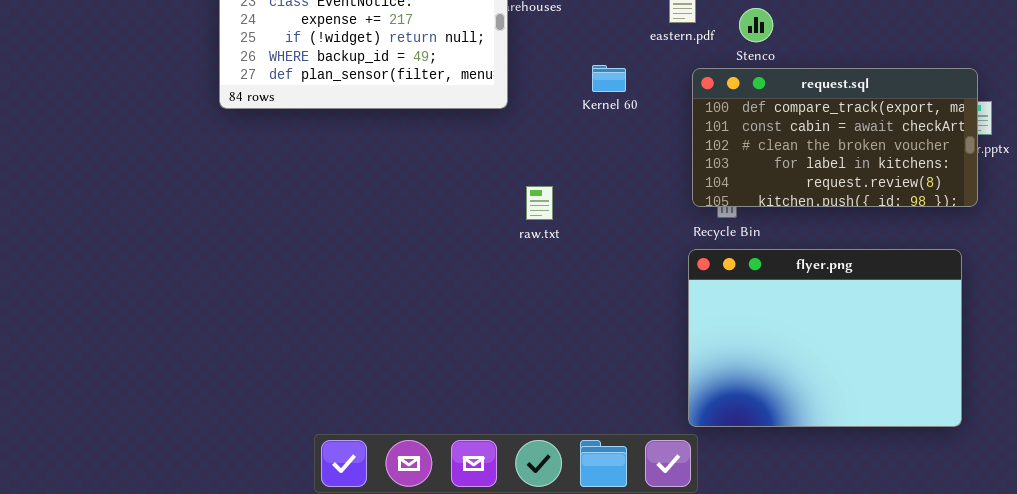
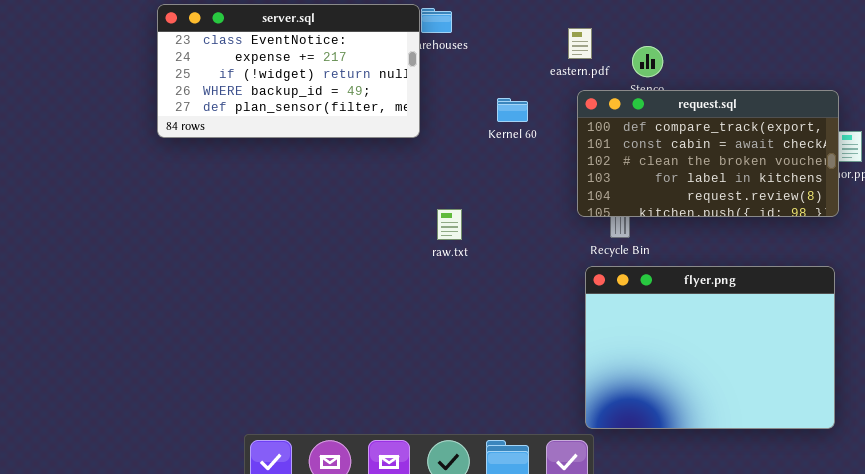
request.sql: [692,68,978,207] -> [577,90,839,217], moved

